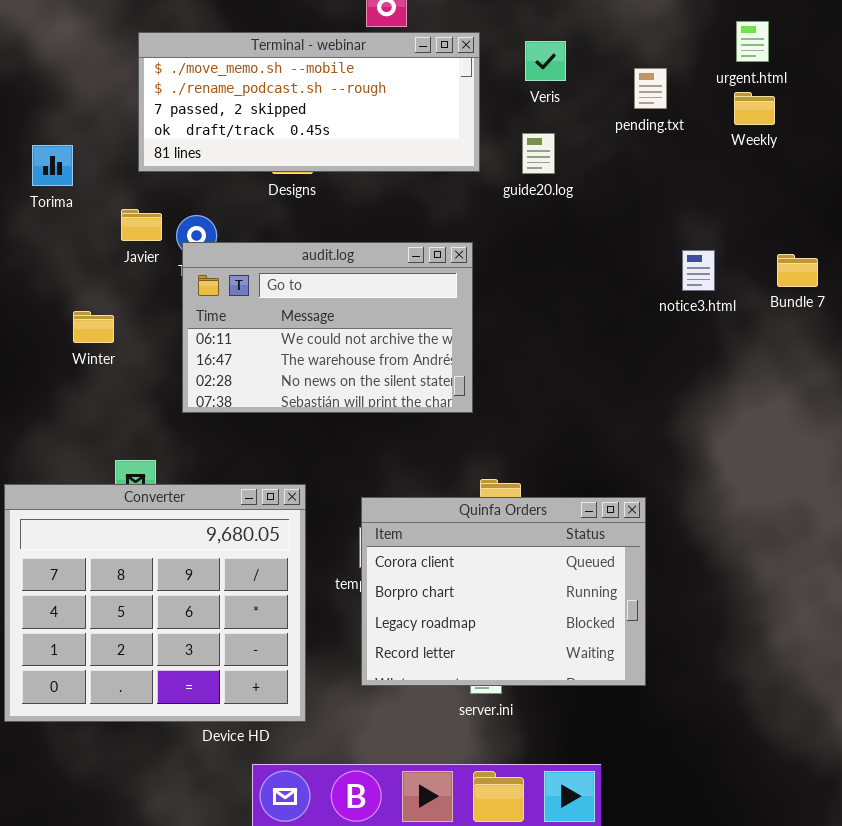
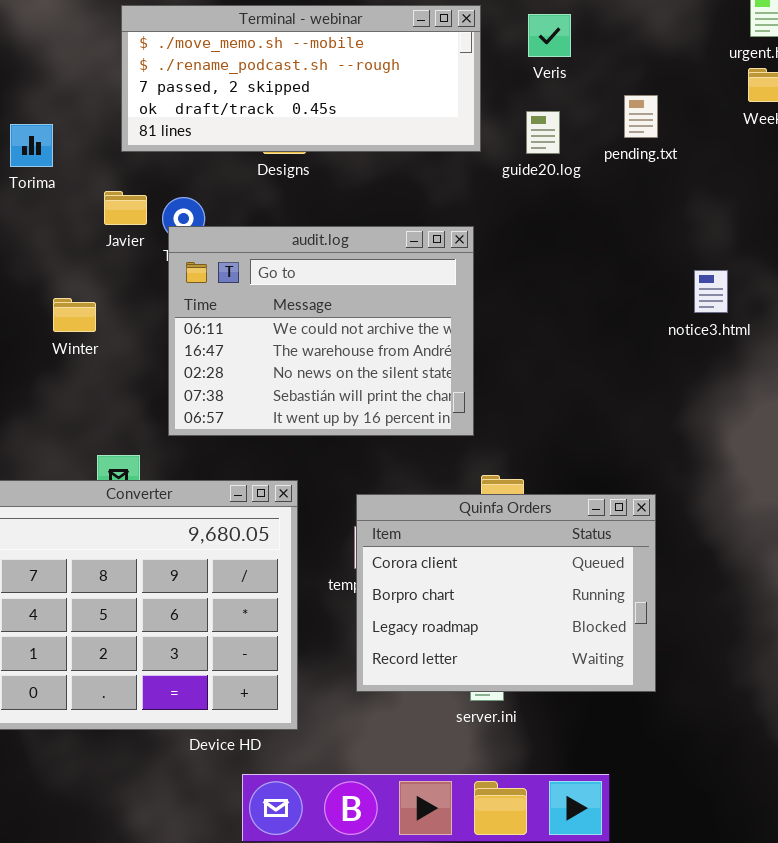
pending.txt: [634,68,667,109] -> [624,95,658,138], moved
audit.log: [182,242,473,413] -> [168,226,474,436], resized
notice3.html: [682,250,715,291] -> [694,270,728,313], moved

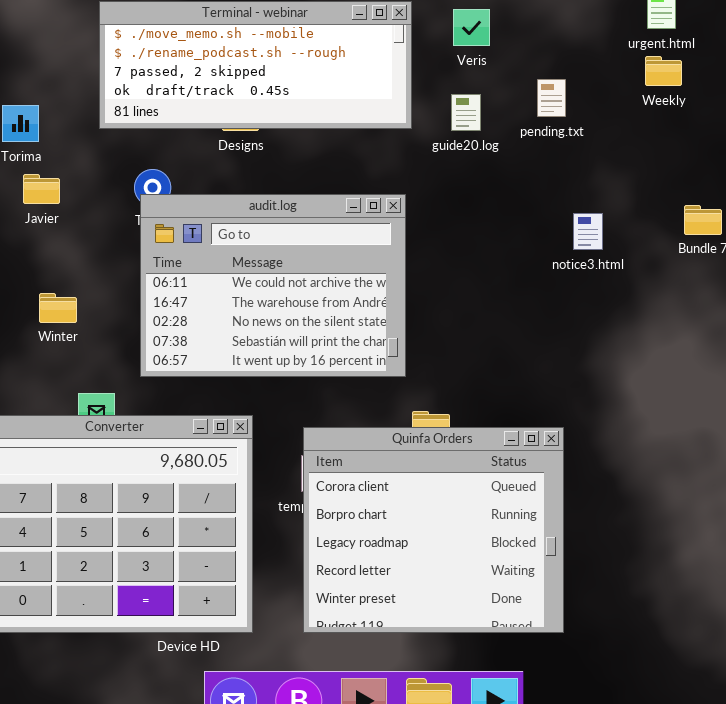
Javier: [104,191,147,225] -> [23,174,60,204], moved
notice3.html: [694,270,728,313] -> [573,213,603,250], moved
Winter: [53,298,96,332] -> [39,293,77,323], moved
Quinfa Orders: [356,494,656,692] -> [303,427,564,633], resized

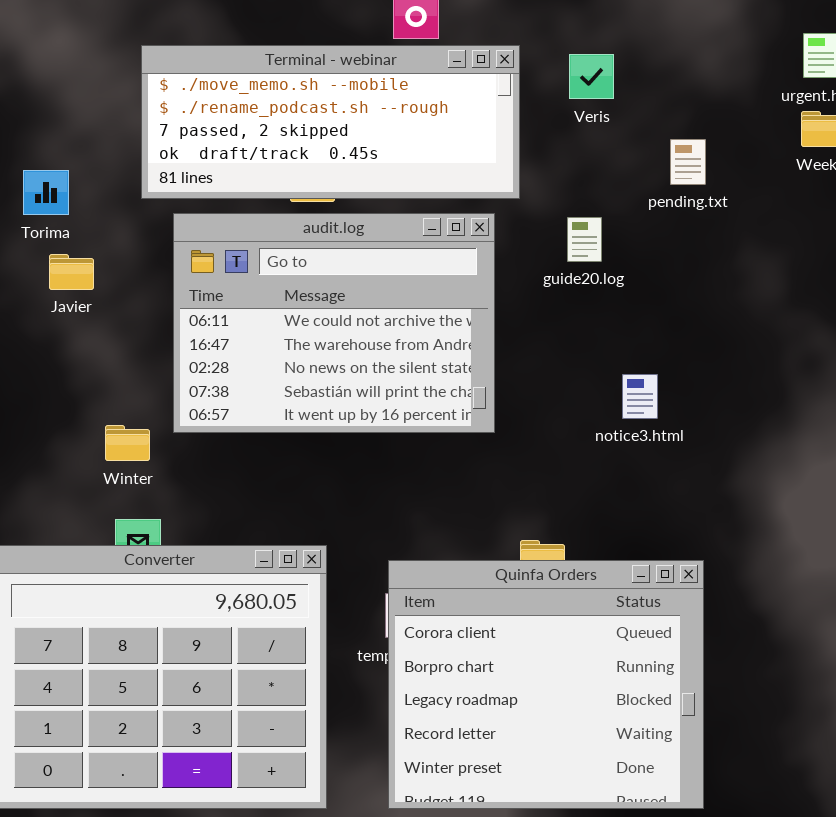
guide20.log: [451,94,481,131] -> [567,217,602,262], moved
audit.log: [140,194,406,377] -> [173,213,495,433], moved
notice3.html: [573,213,603,250] -> [622,374,658,419], moved
Winter: [39,293,77,323] -> [105,425,150,461], moved

